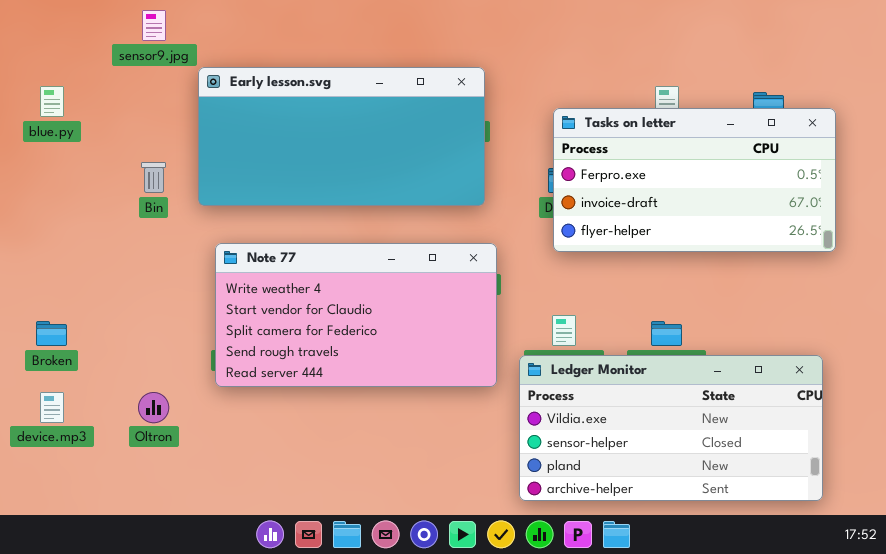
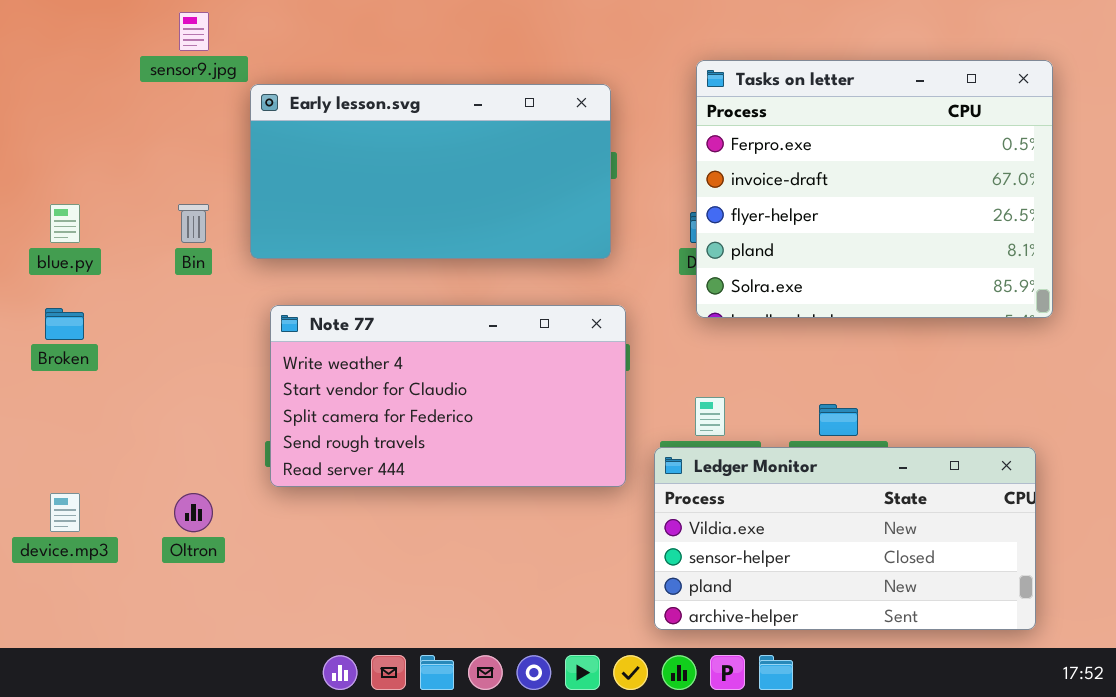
blue.py: [40,86,64,117] -> [50,204,80,243], moved
Tasks on letter: [553,108,836,252] -> [696,60,1053,318], resized
Broken: [36,321,67,346] -> [45,308,84,340], moved

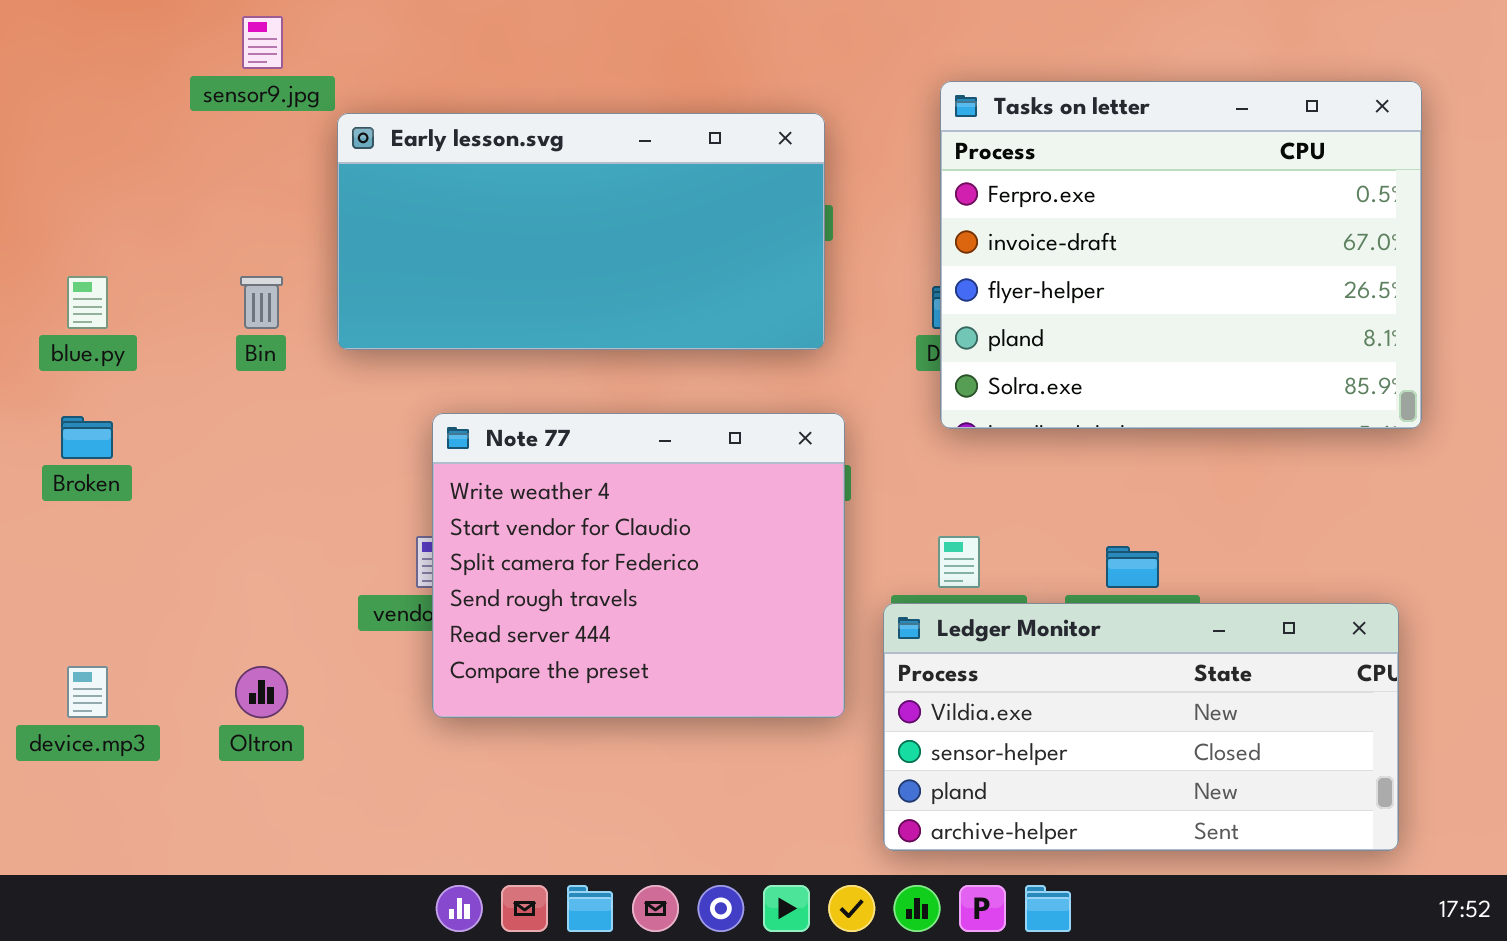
Note 77: [270,305,626,487] -> [432,413,845,718], resized

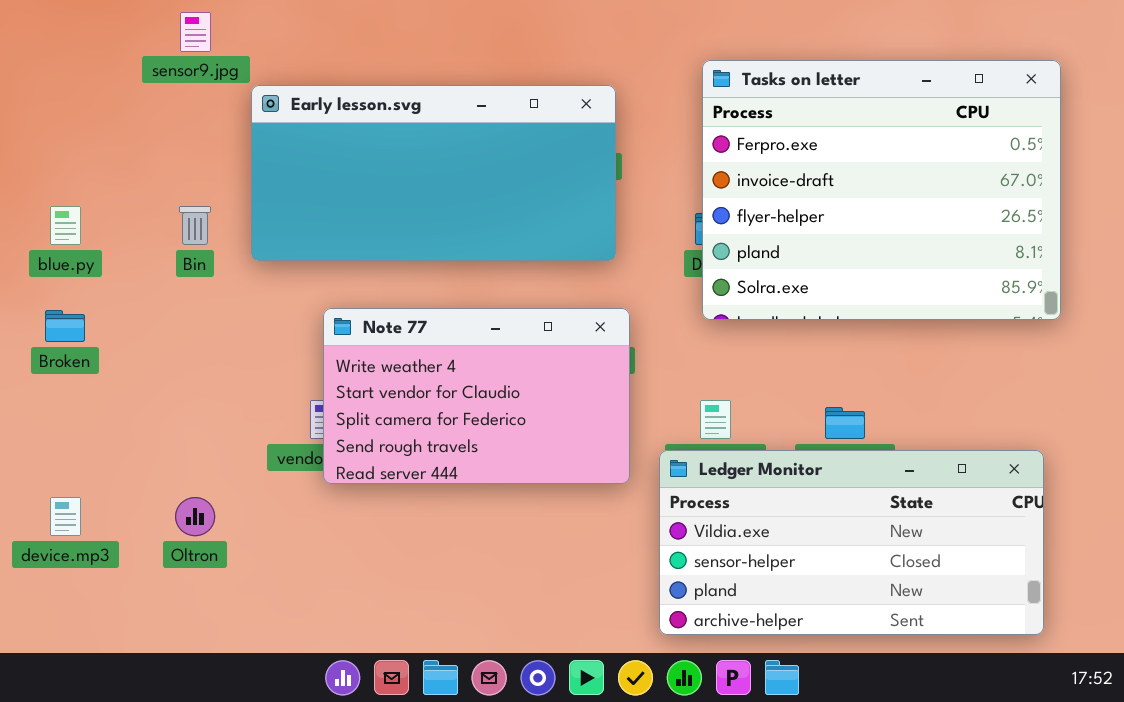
Note 77: [432,413,845,718] -> [323,308,630,484], resized

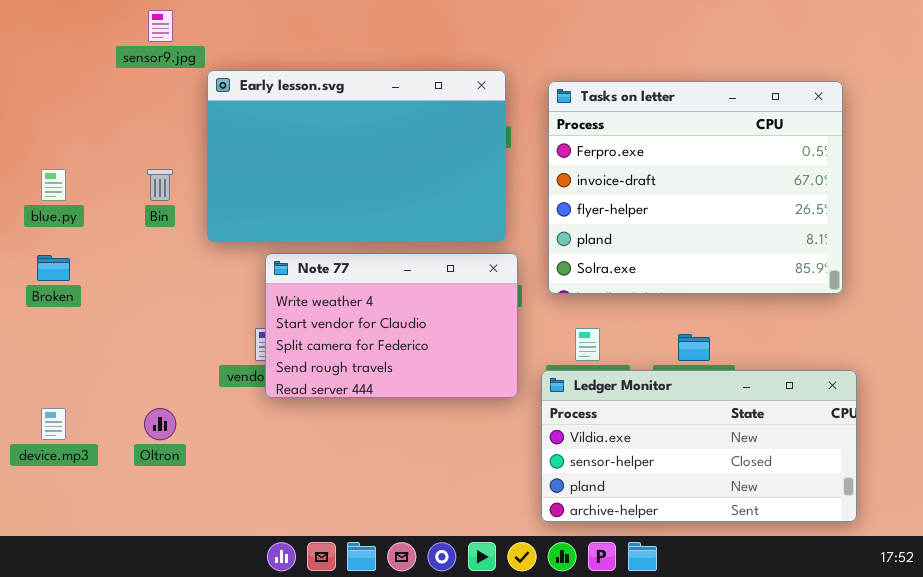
Tasks on letter: [702,60,1061,320] -> [548,81,843,294], moved
Early lesson.svg: [251,85,616,261] -> [207,70,506,242], resized

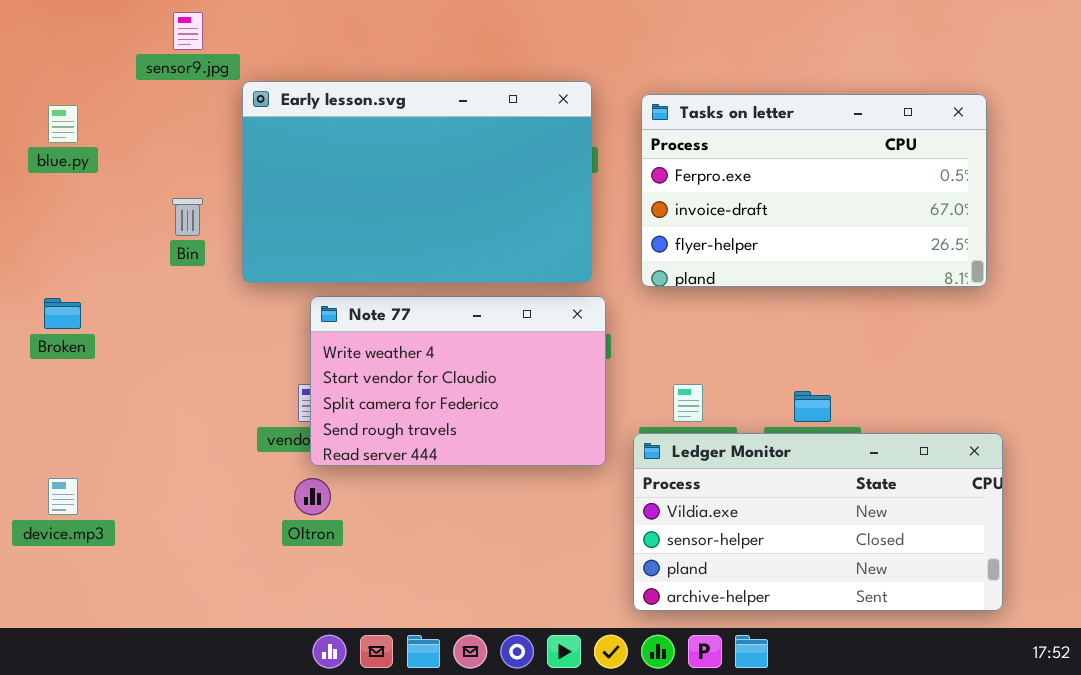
Tasks on letter: [548,81,843,294] -> [641,94,987,287], resized
blue.py: [41,169,66,201] -> [48,105,78,143], moved
Oltron: [144,408,176,440] -> [294,478,331,515], moved

